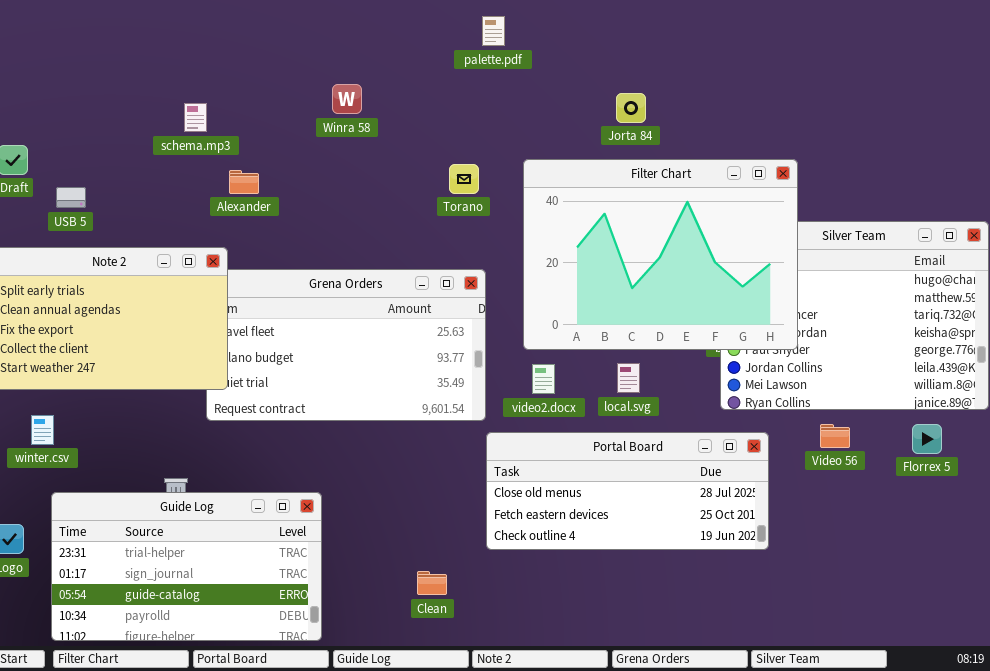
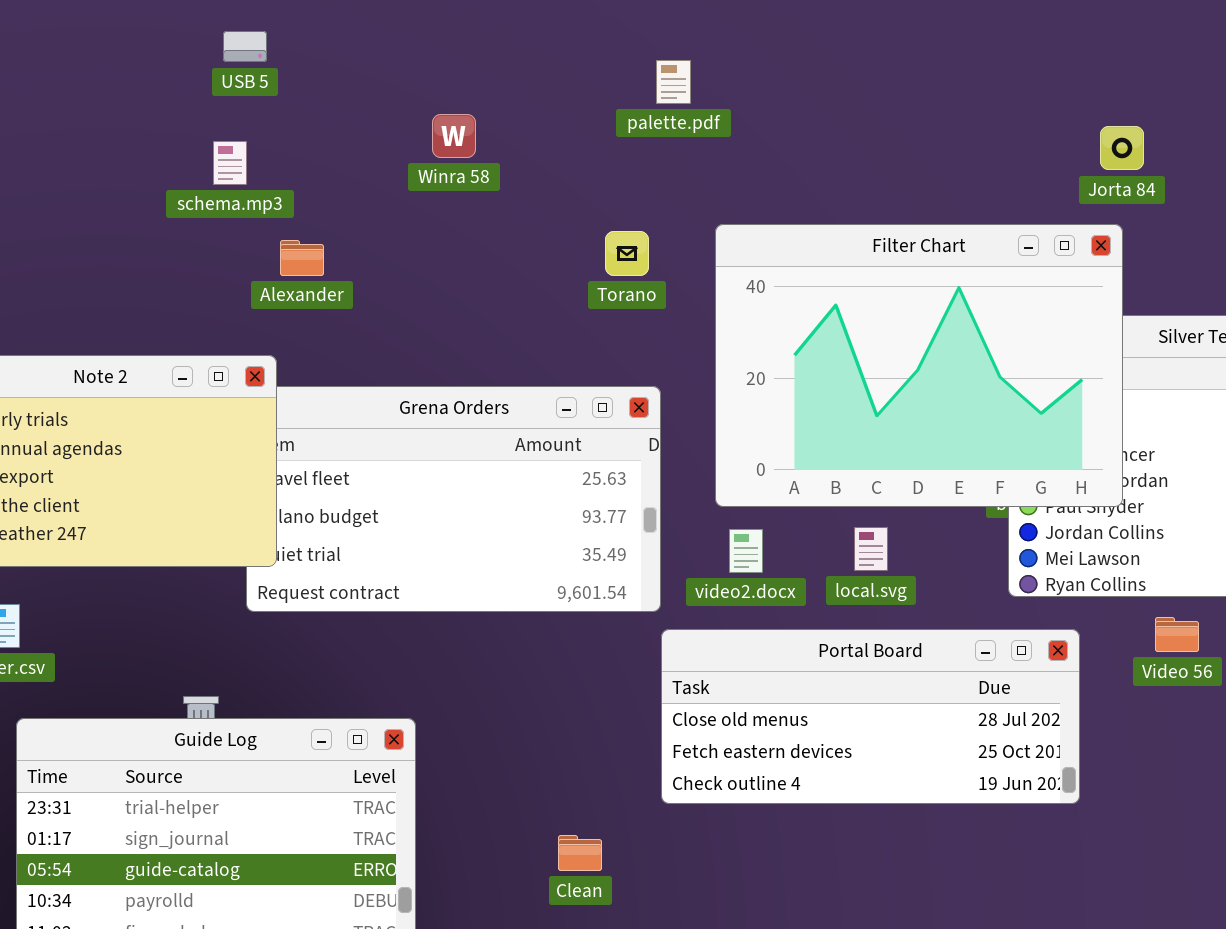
palette.pdf: [482,16,505,46] -> [656,60,691,104], moved
Jorta 84: [616,93,646,123] -> [1100,126,1144,170], moved
USB 5: [56,187,86,208] -> [223,31,267,62], moved

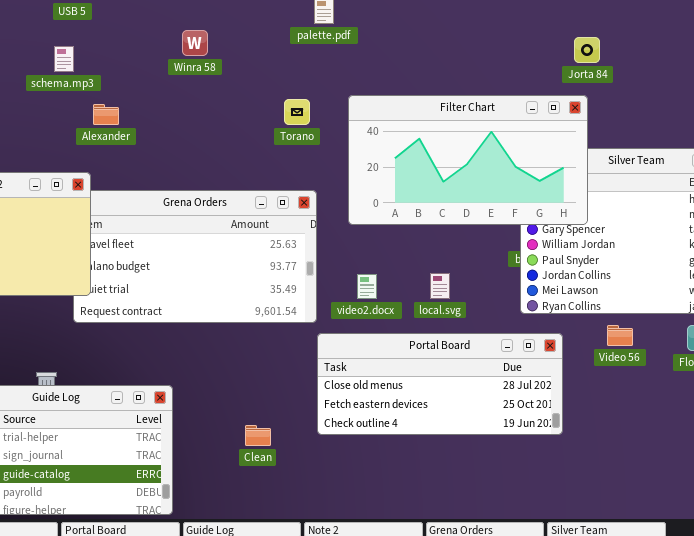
Filter Chart: [715,224,1123,507] -> [348,95,588,225], resized
Clean: [558,835,602,871] -> [245,425,271,446], moved

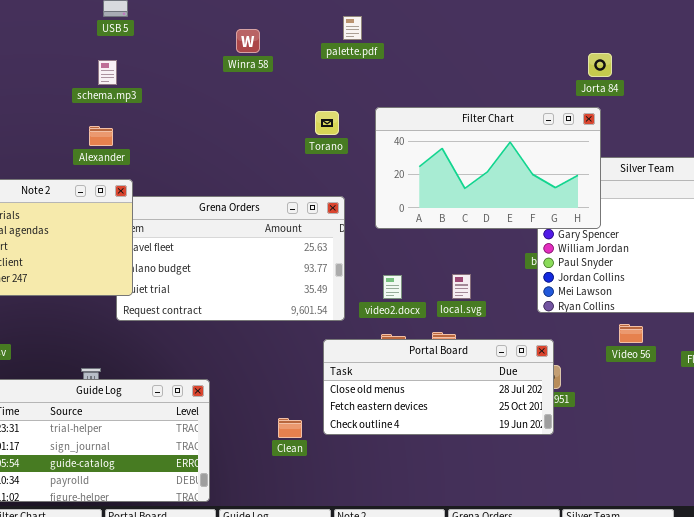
Winra 58: [182,30,208,56] -> [236,29,260,53], moved
Alexander: [93,104,119,125] -> [89,126,113,146], moved
Portal Board: [317,333,563,435] -> [323,339,554,435], moved

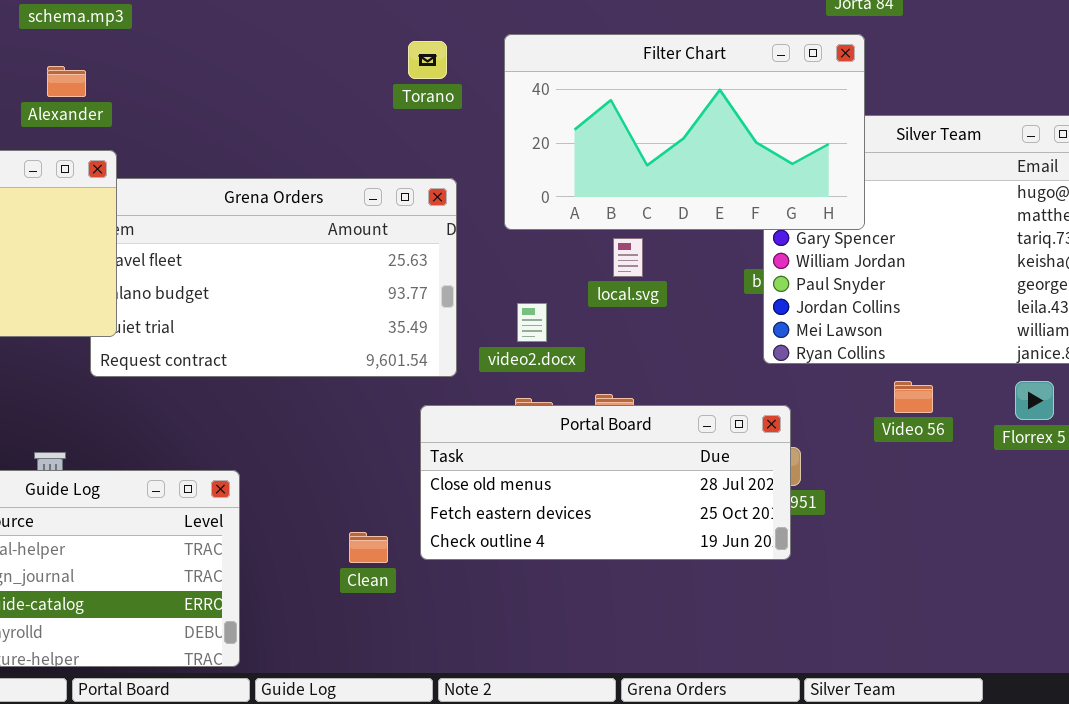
local.svg: [452,274,471,299] -> [613,238,643,277], moved

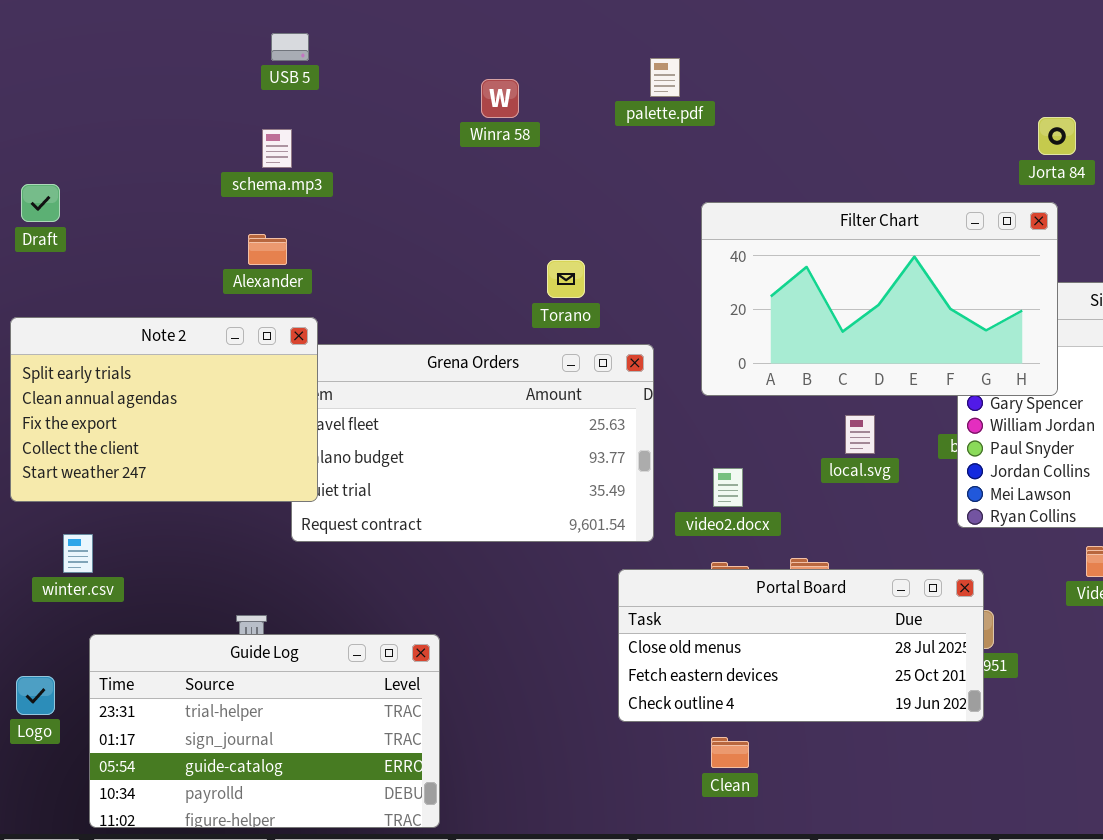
Torano: [408,41,447,79] -> [547,260,585,298], moved
local.svg: [613,238,643,277] -> [845,415,875,454], moved
Clean: [349,532,388,563] -> [711,737,749,768], moved

